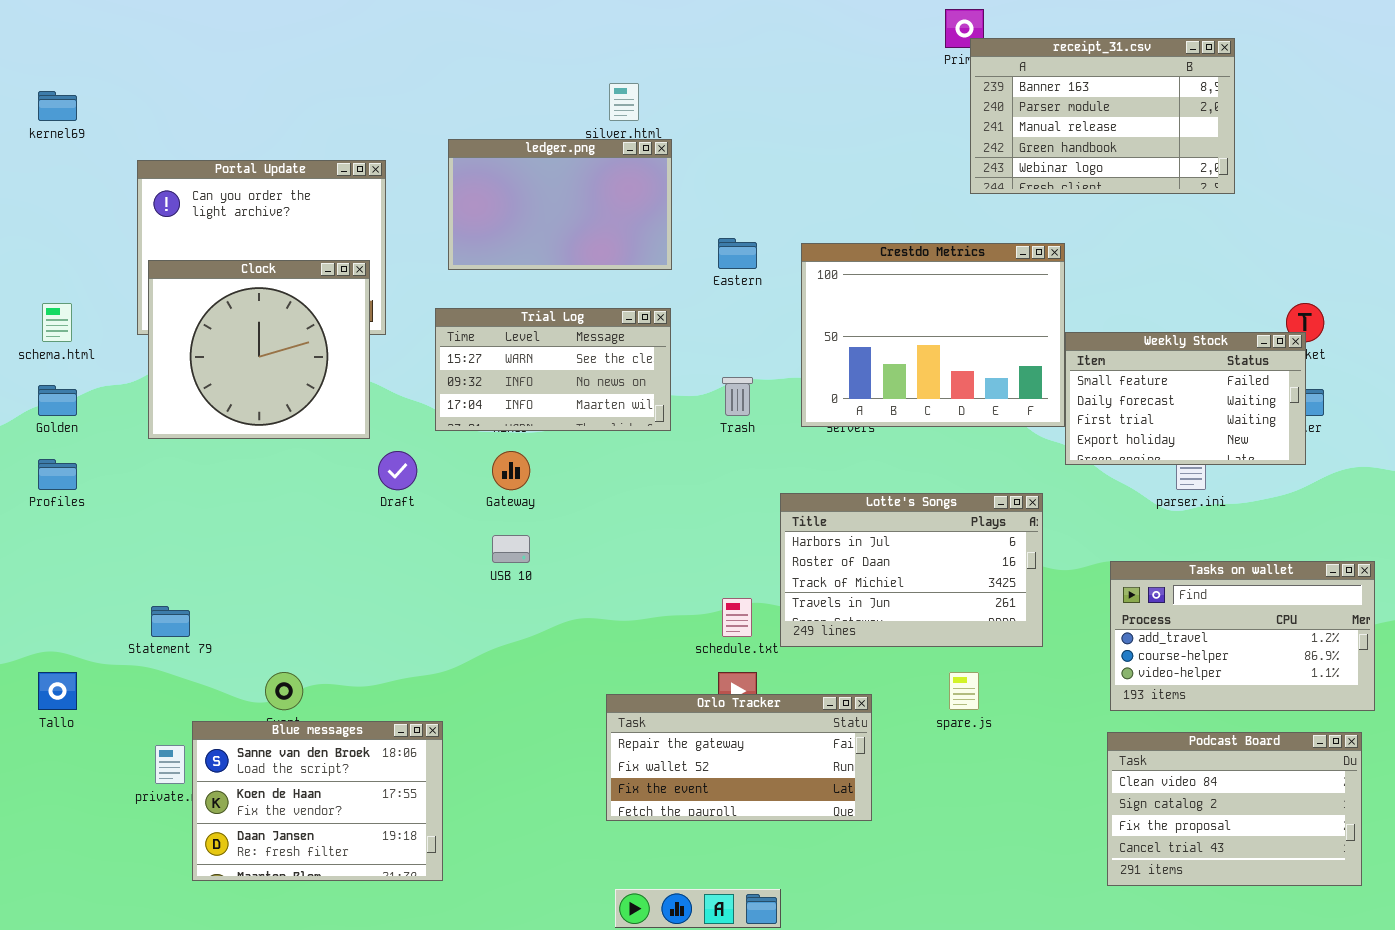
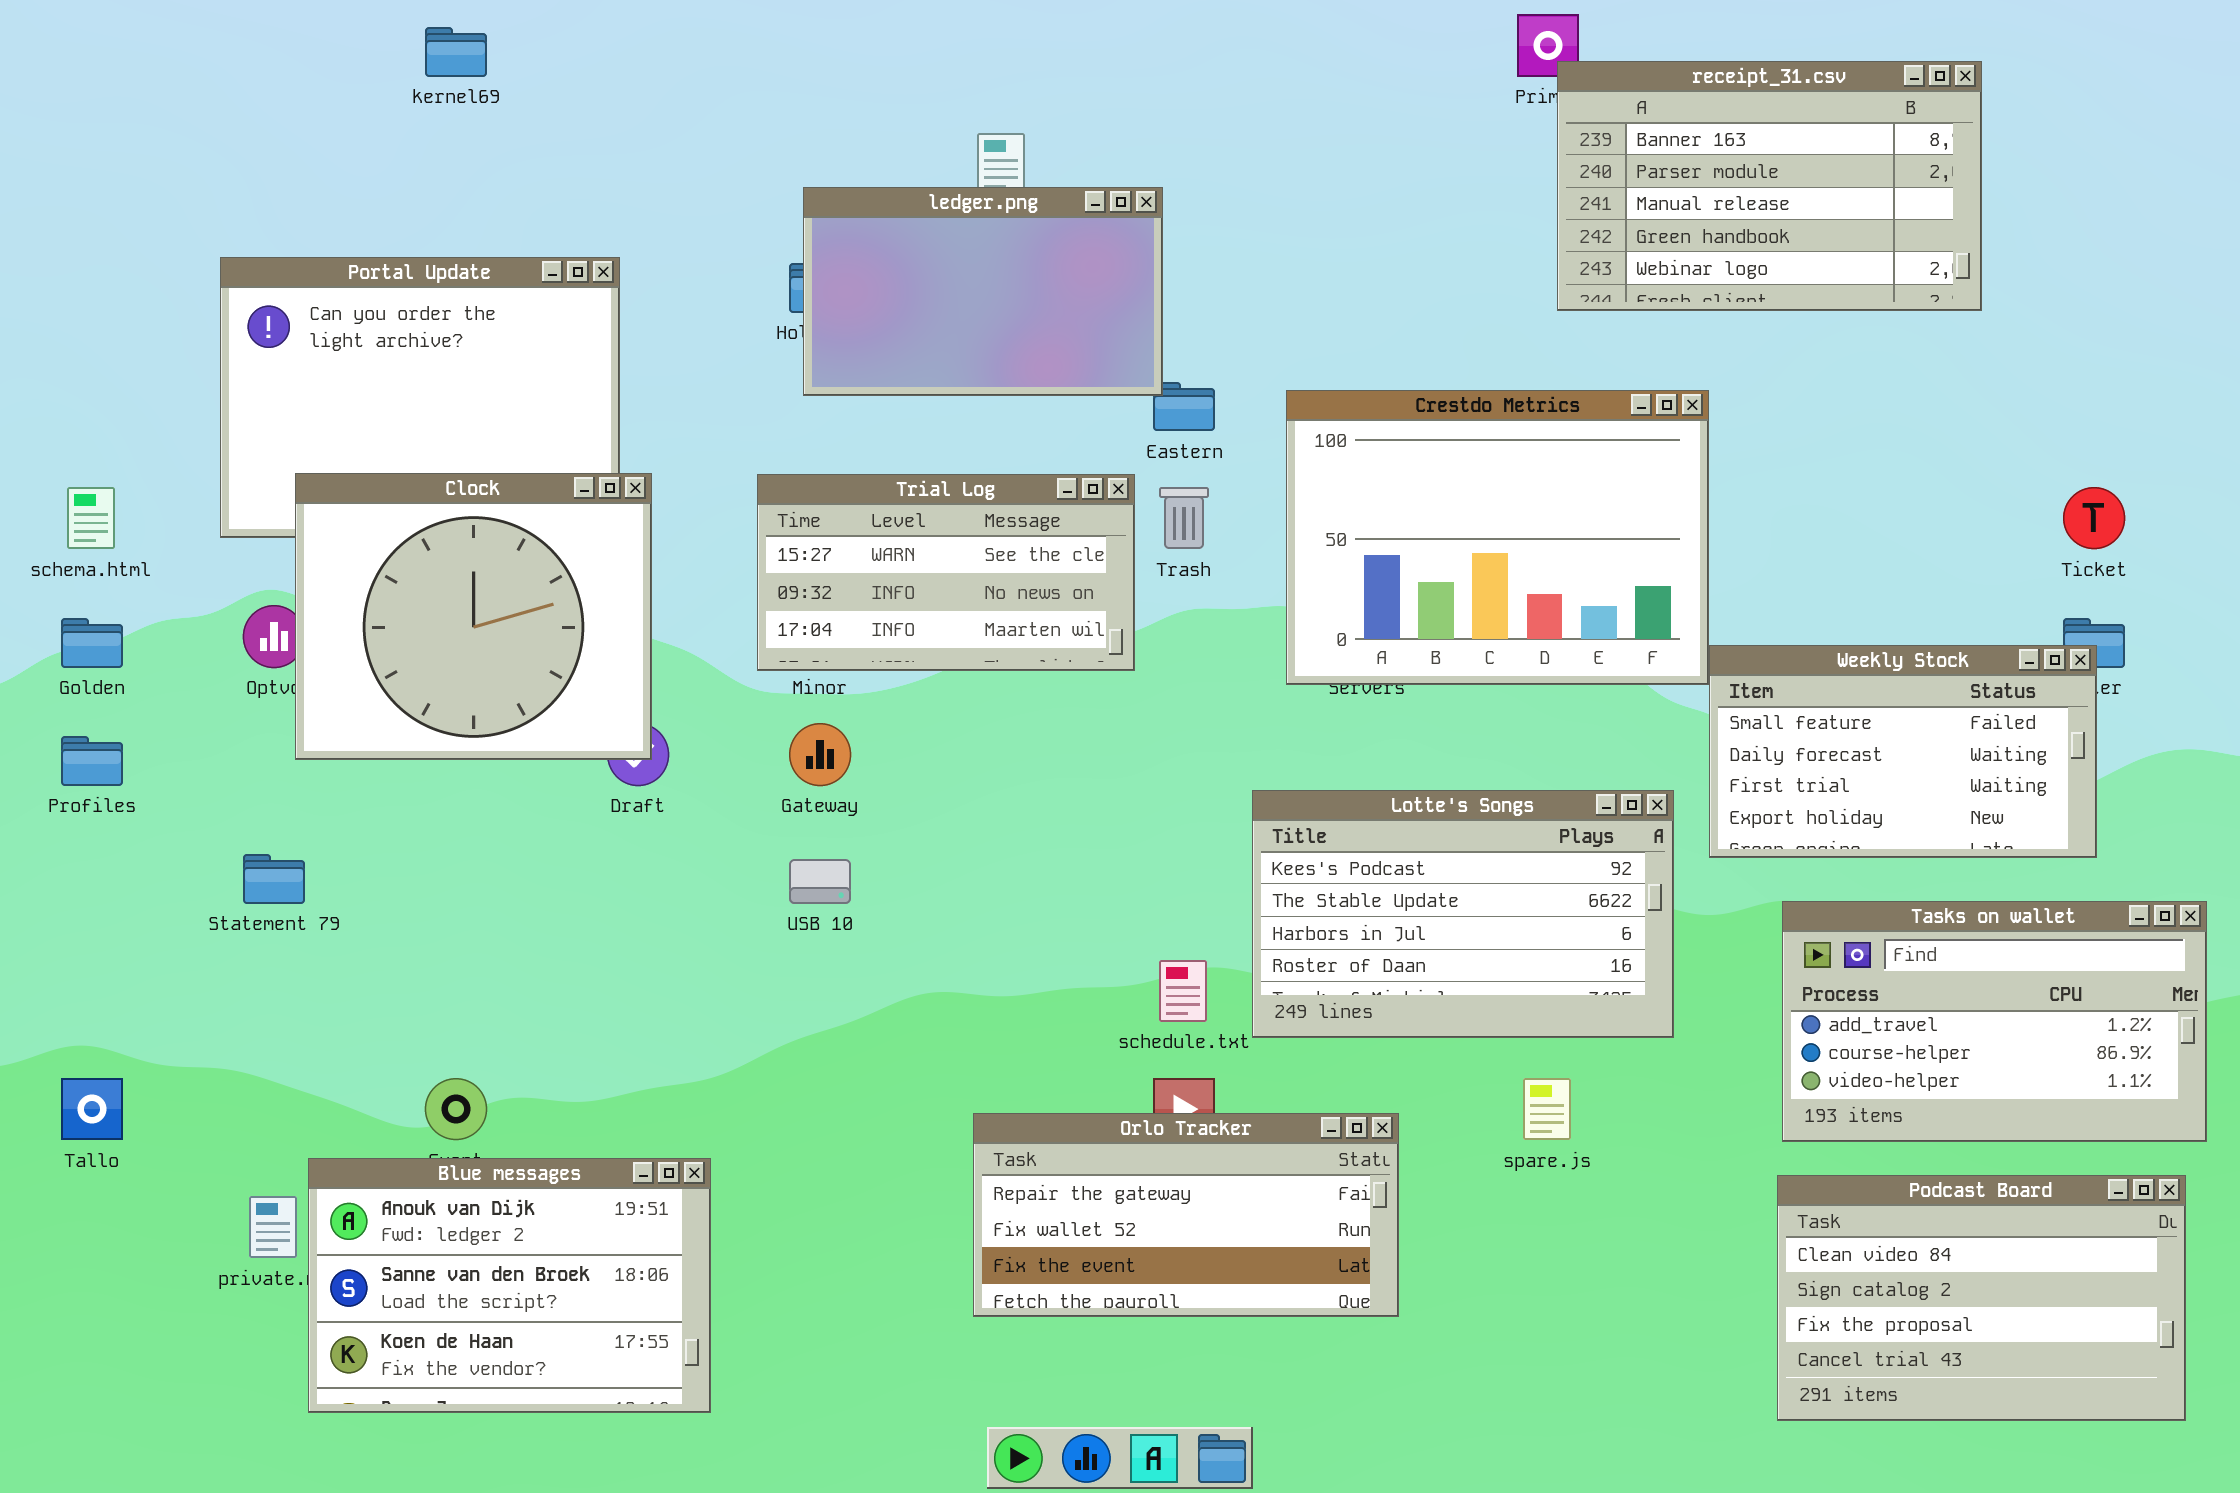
kernel69: [38,91,77,121] -> [425,27,487,77], moved
ledger.png: [448,139,672,270] -> [803,187,1163,396], moved
Clock: [148,260,370,439] -> [295,473,652,760], moved
Trial Log: [435,308,671,431] -> [757,474,1135,671], moved
Weekly Stock: [1065,332,1306,465] -> [1709,645,2097,858], moved
Trash: [722,377,753,416] -> [1159,487,1209,549], moved
Lotte's Songs: [780,493,1043,647] -> [1252,790,1674,1038], scrolled up 2 rows
Statement 79: [151,606,190,637] -> [243,854,305,904], moved
Blue messages: [192,721,443,881] -> [308,1158,711,1413], scrolled up 1 row

